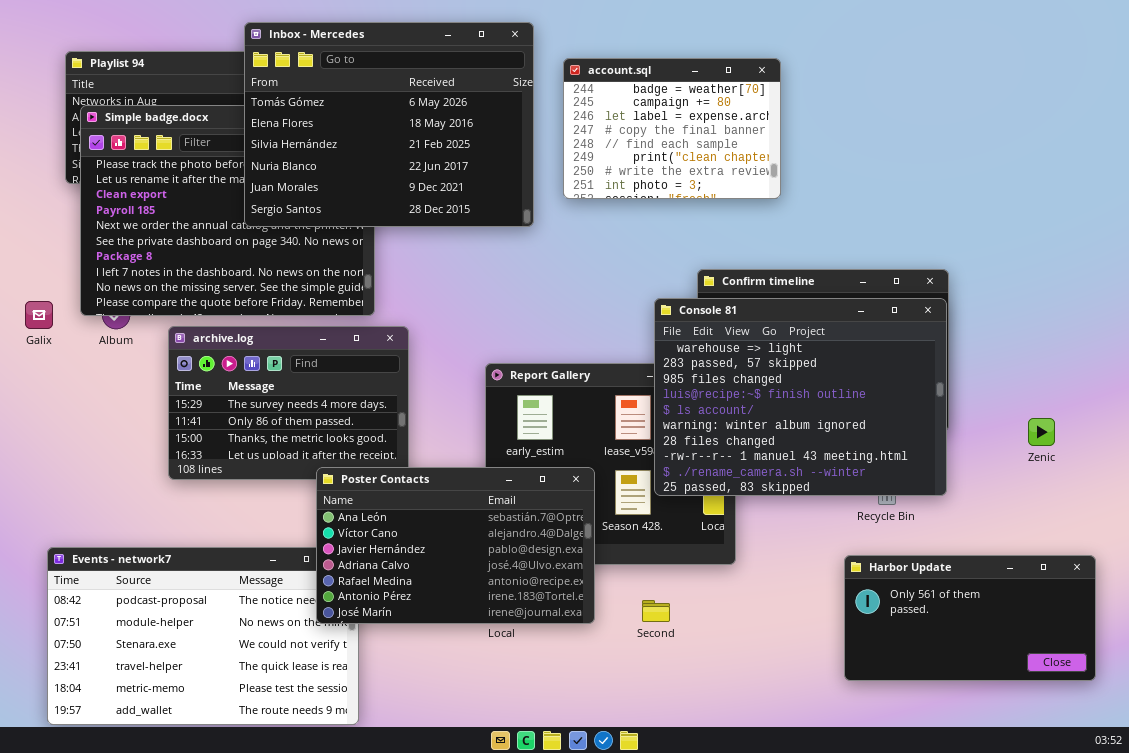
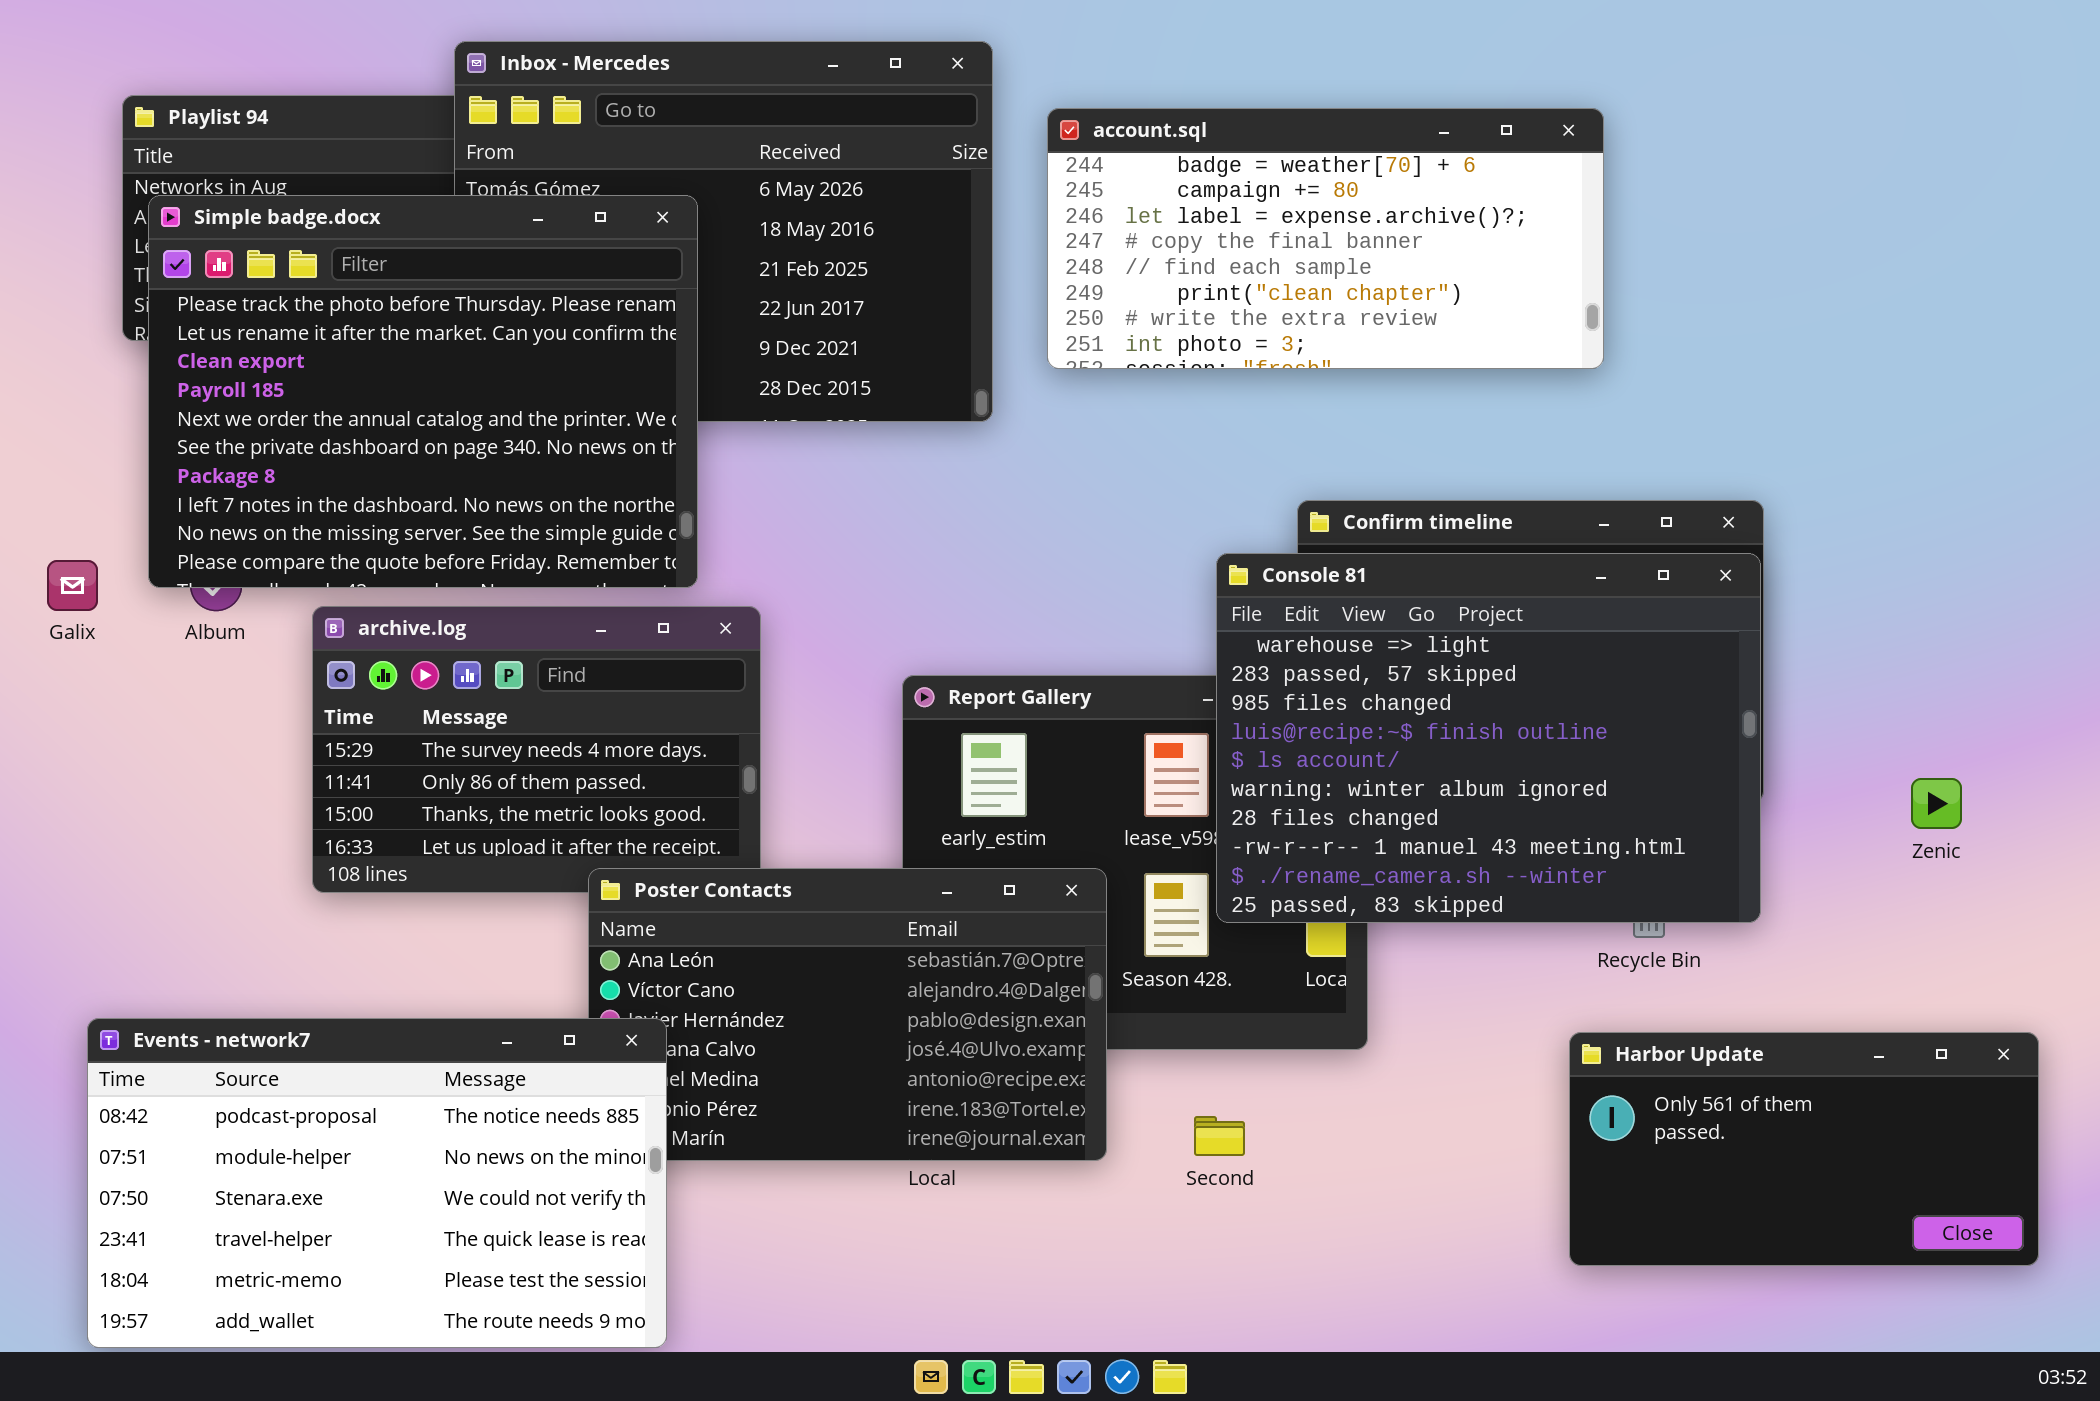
account.sql: [563,58,781,199] -> [1047,108,1604,369], resized
Simple badge.docx: [80,105,375,316] -> [148,195,698,588], raised
Events - network7: [47,547,359,725] -> [87,1018,667,1348], raised

